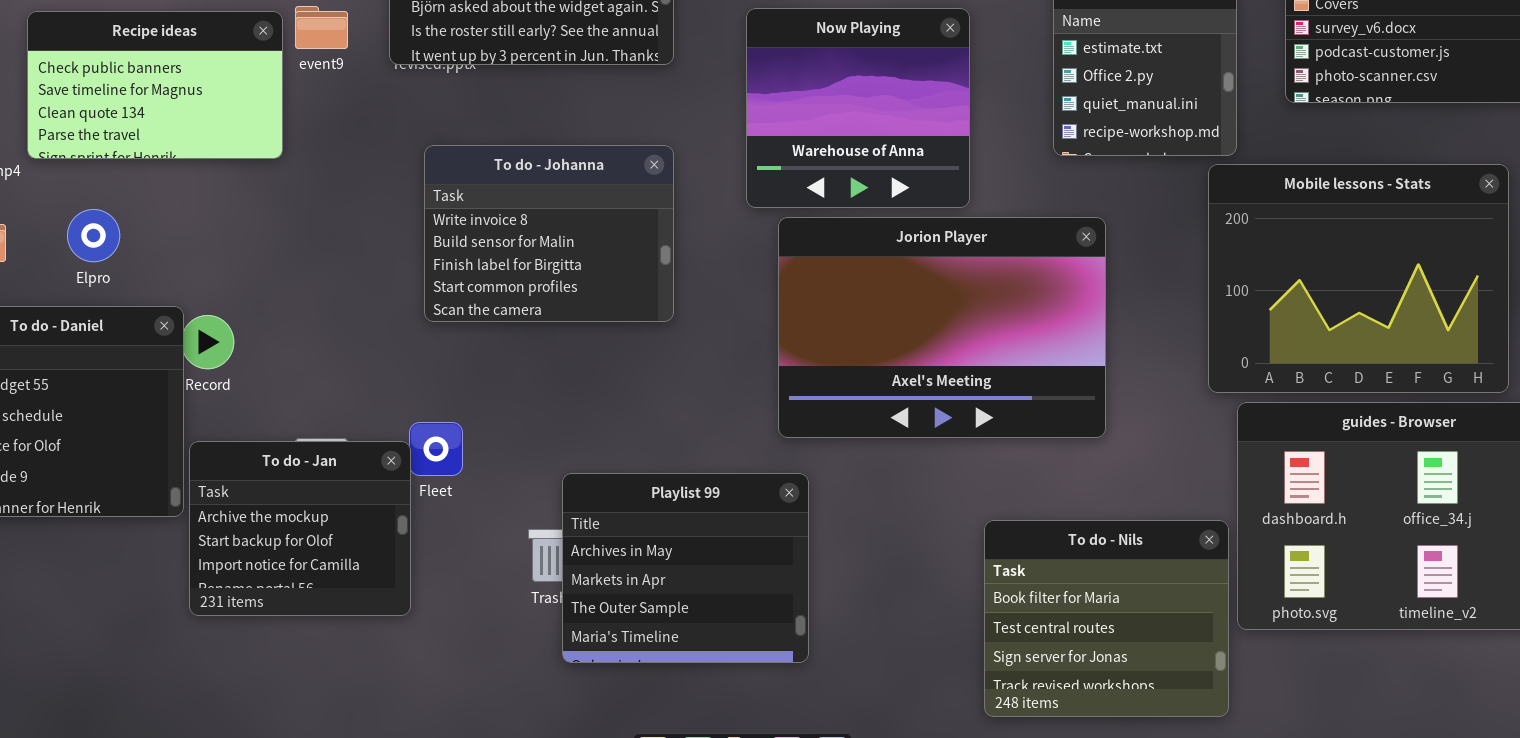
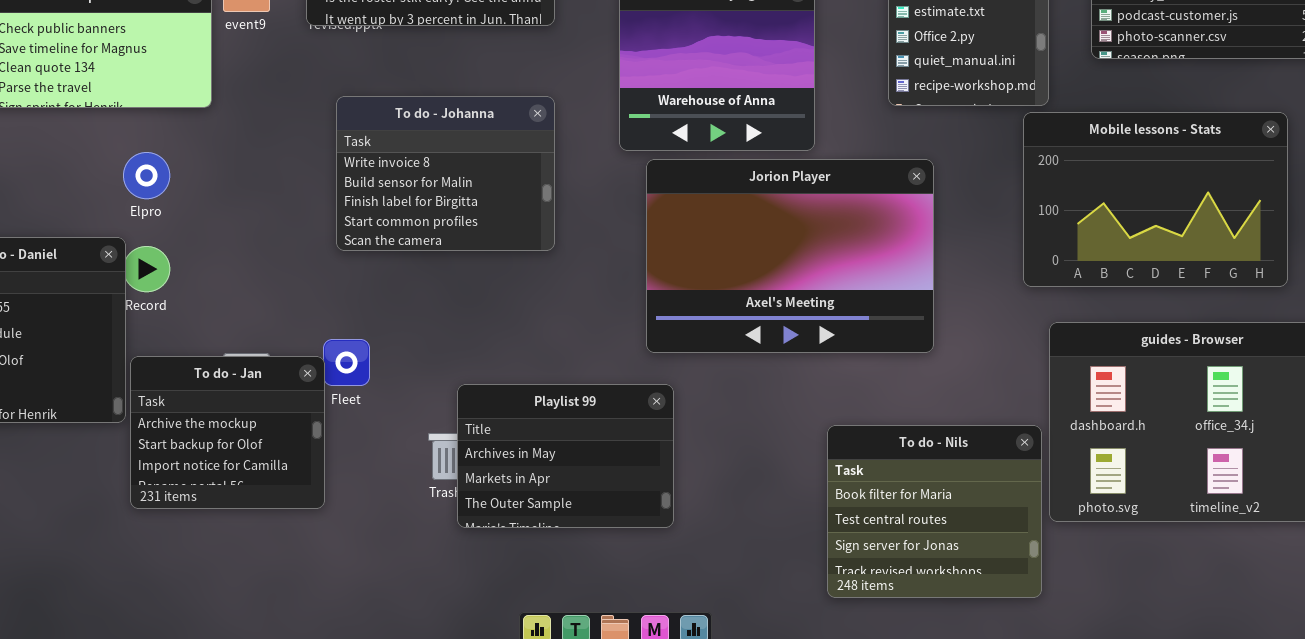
Mobile lessons - Stats: [1208,164,1509,393] -> [1023,112,1288,287], resized
Elpro: [67,209,120,262] -> [123,152,170,199], moved
Playlist 99: [562,473,809,663] -> [457,384,674,528], resized

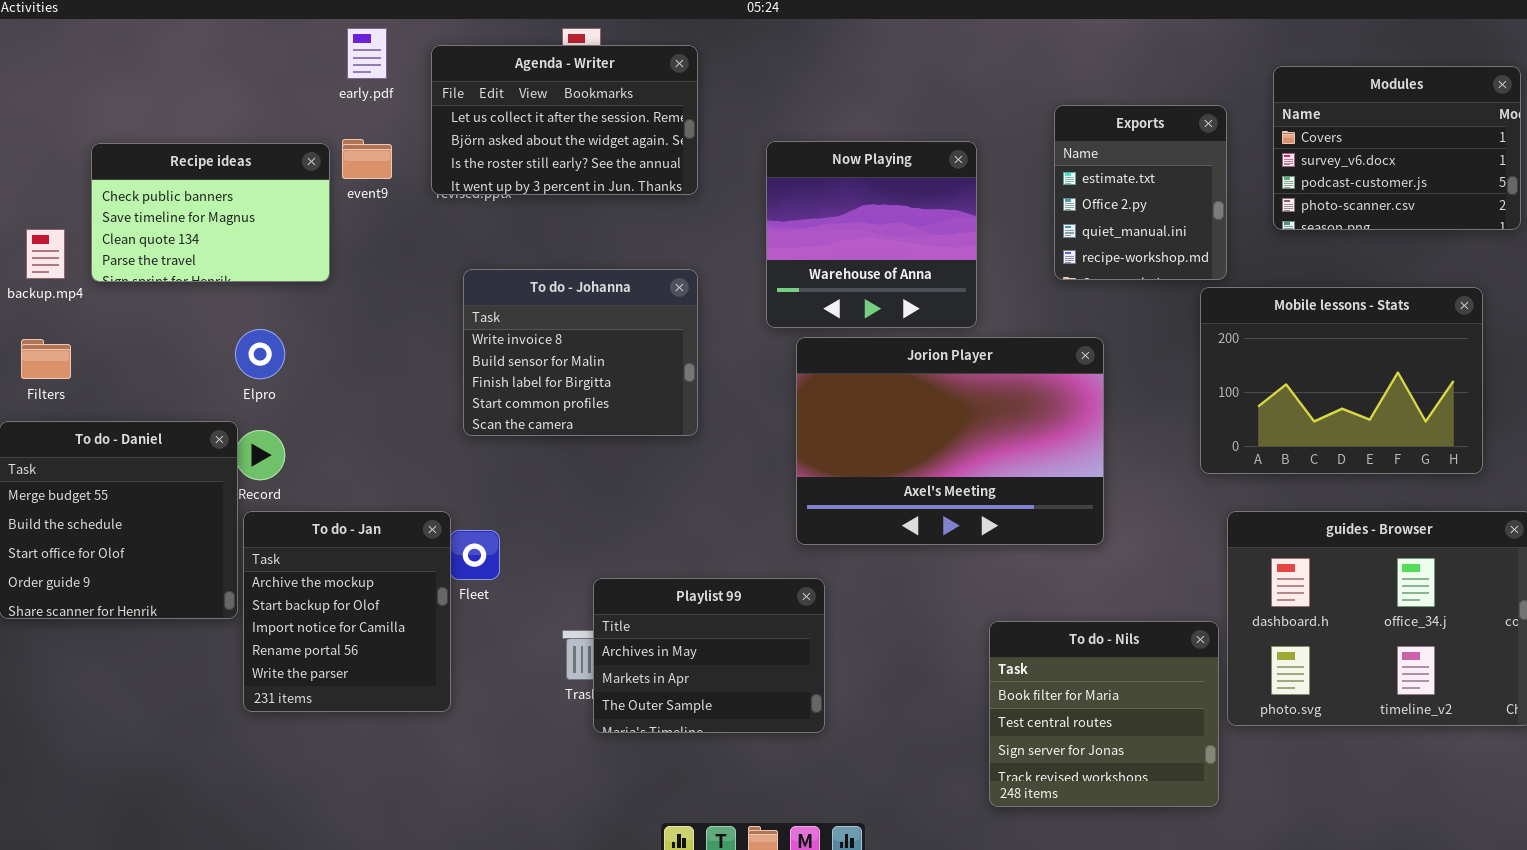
To do - Jan: [130,356,325,509] -> [243,511,451,712], resized

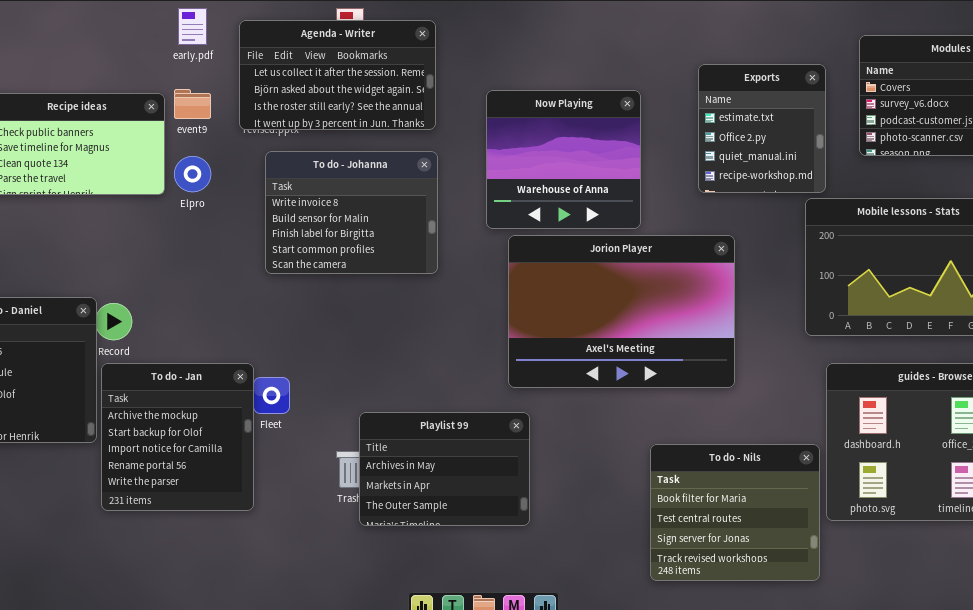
To do - Johanna: [463,269,698,436] -> [265,151,438,274], moved
Elpro: [235,329,285,379] -> [174,156,211,192], moved

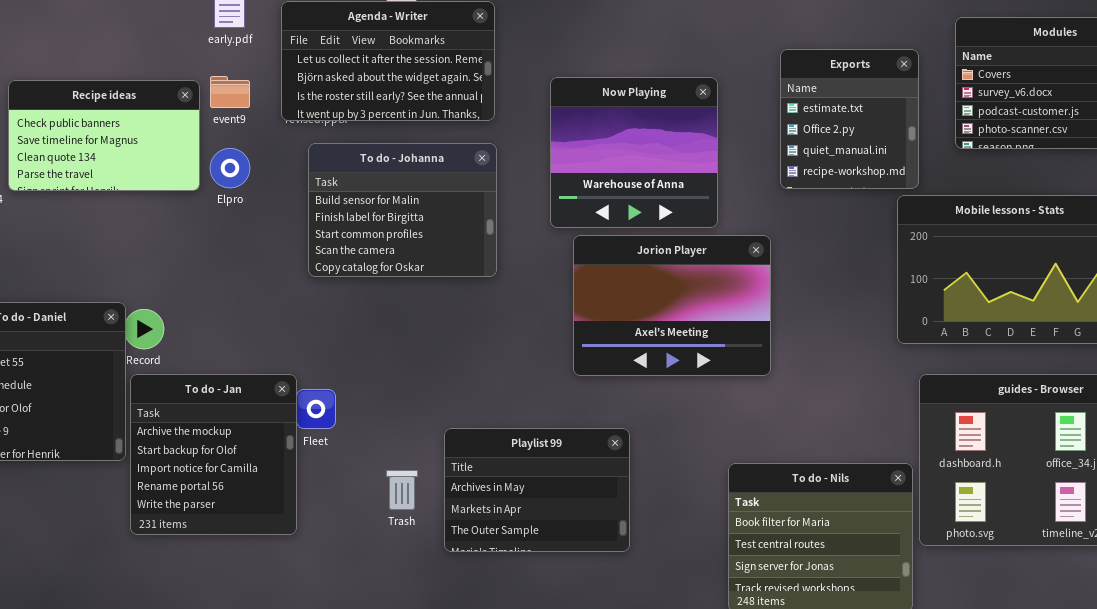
To do - Johanna: [265,151,438,274] -> [308,143,497,277], scrolled down 1 row
Jorion Player: [508,235,735,388] -> [573,235,771,376], resized
Playlist 99: [359,412,530,526] -> [444,428,630,552], moved

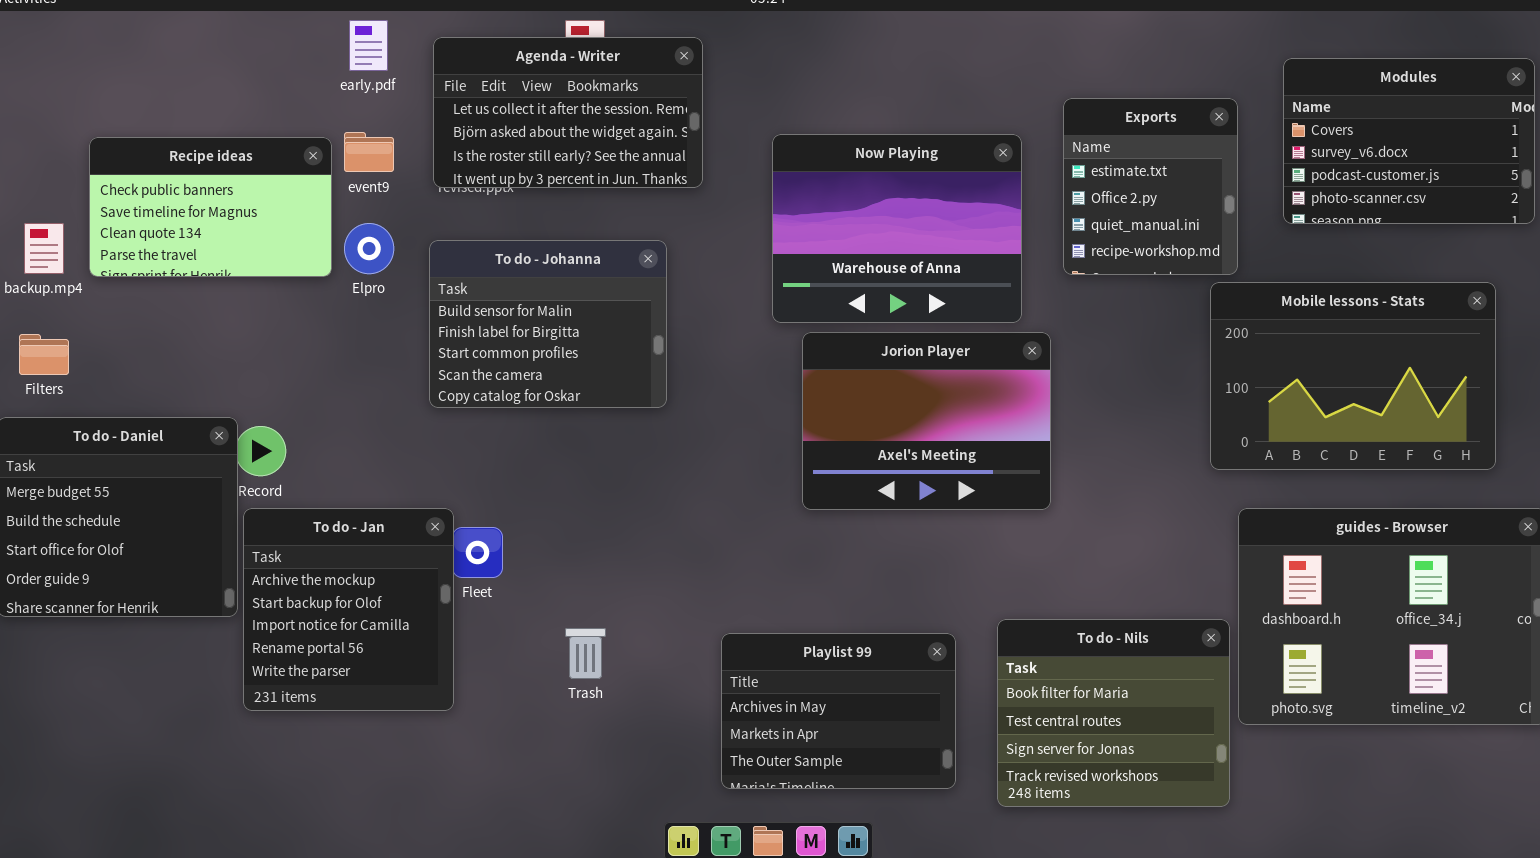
Now Playing: [550,77,718,228] -> [772,134,1022,323], resized
To do - Johanna: [308,143,497,277] -> [429,240,667,408], moved
Playlist 99: [444,428,630,552] -> [721,633,956,789], moved

